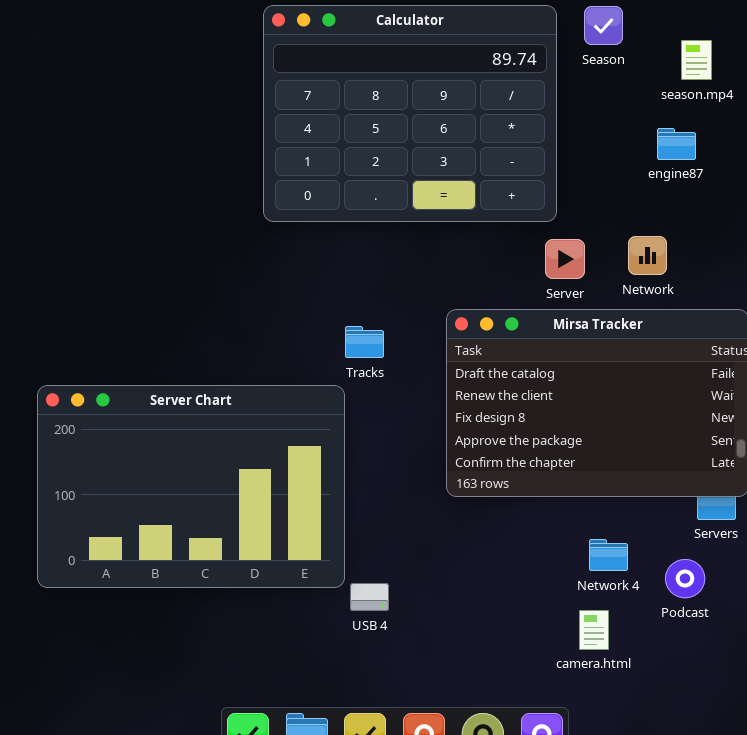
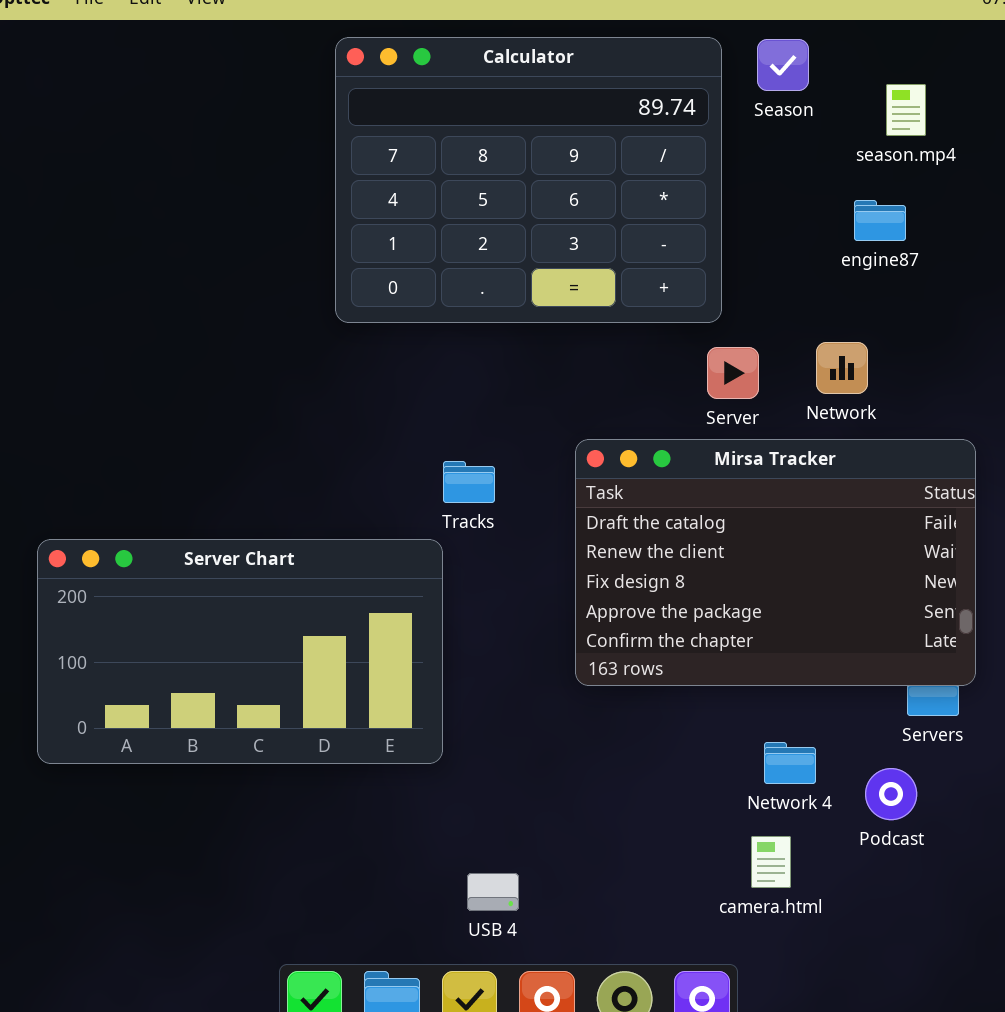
Server Chart: [37,385,345,588] -> [37,539,443,764], resized
USB 4: [350,583,389,611] -> [467,873,519,911], moved

